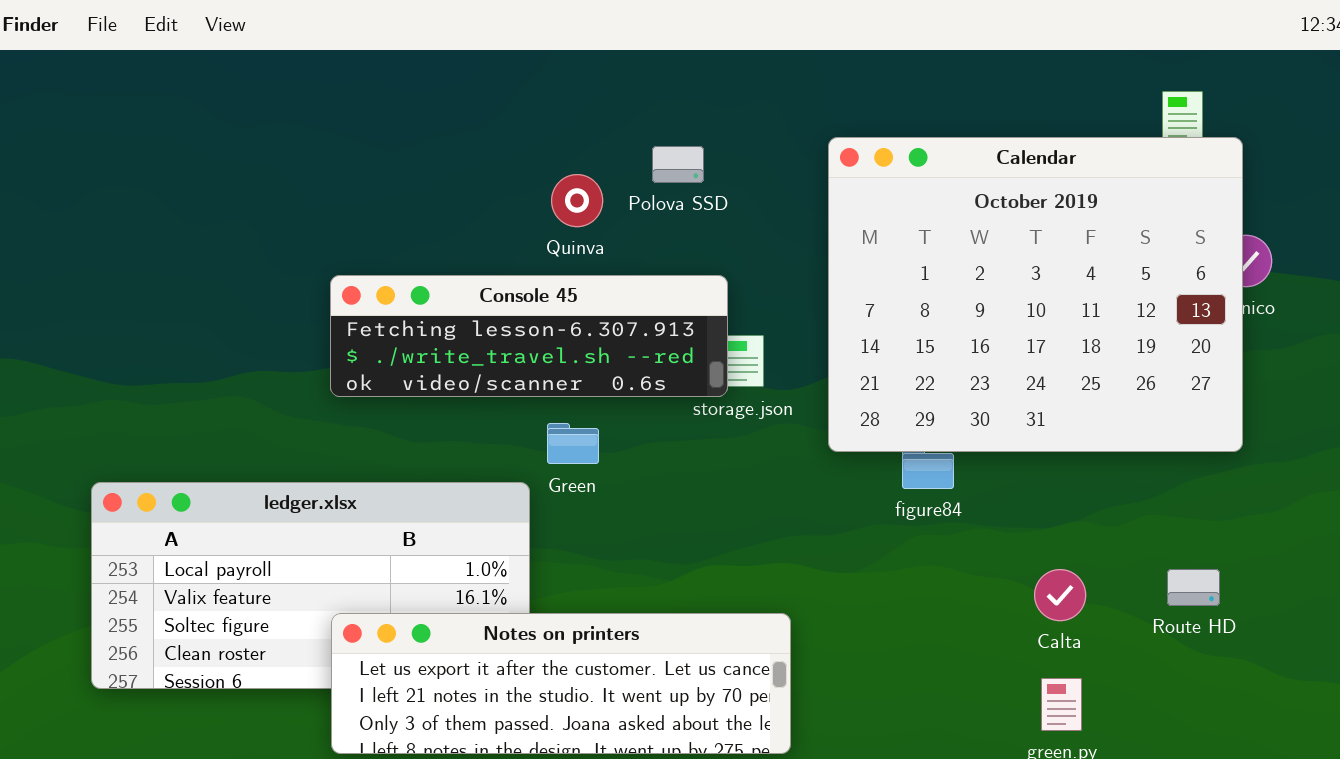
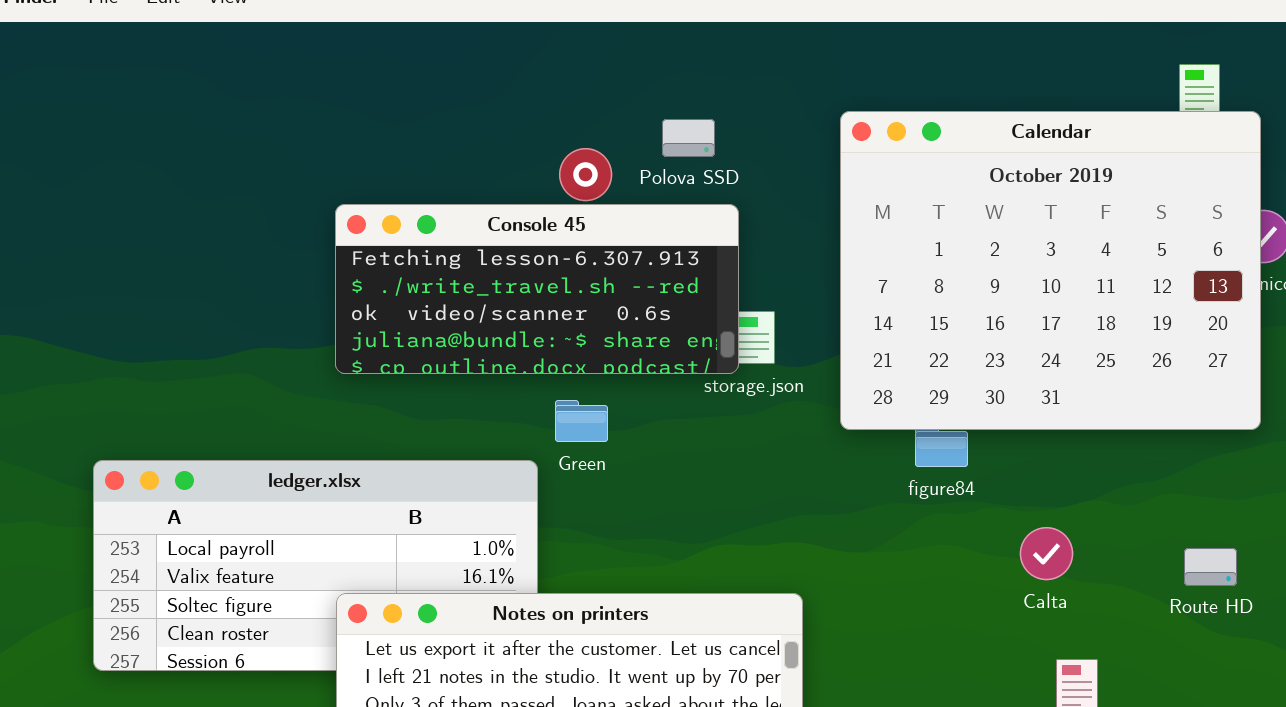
Console 45: [330,275,728,397] -> [335,204,739,374], resized
Calta: [1034,569,1086,621] -> [1020,527,1073,580], moved

